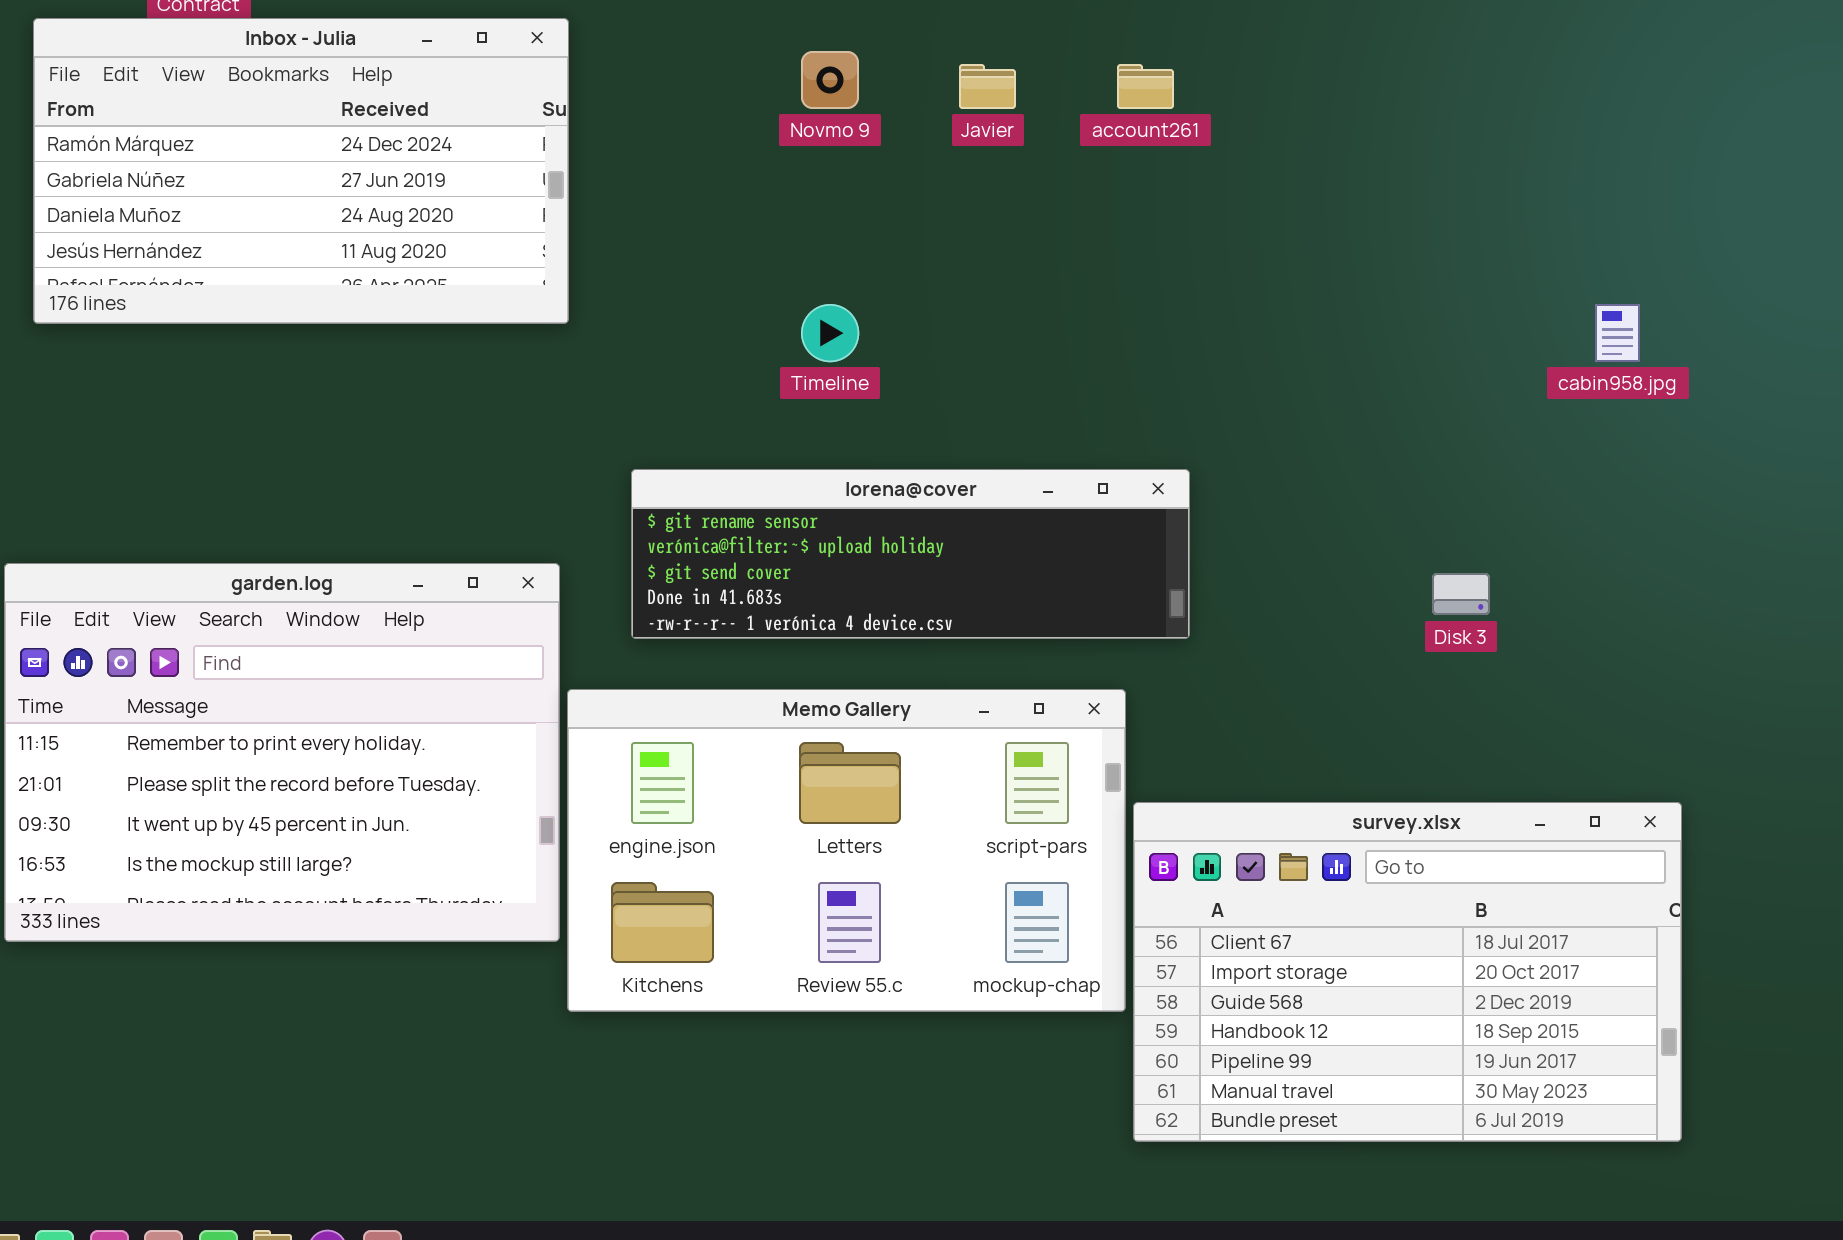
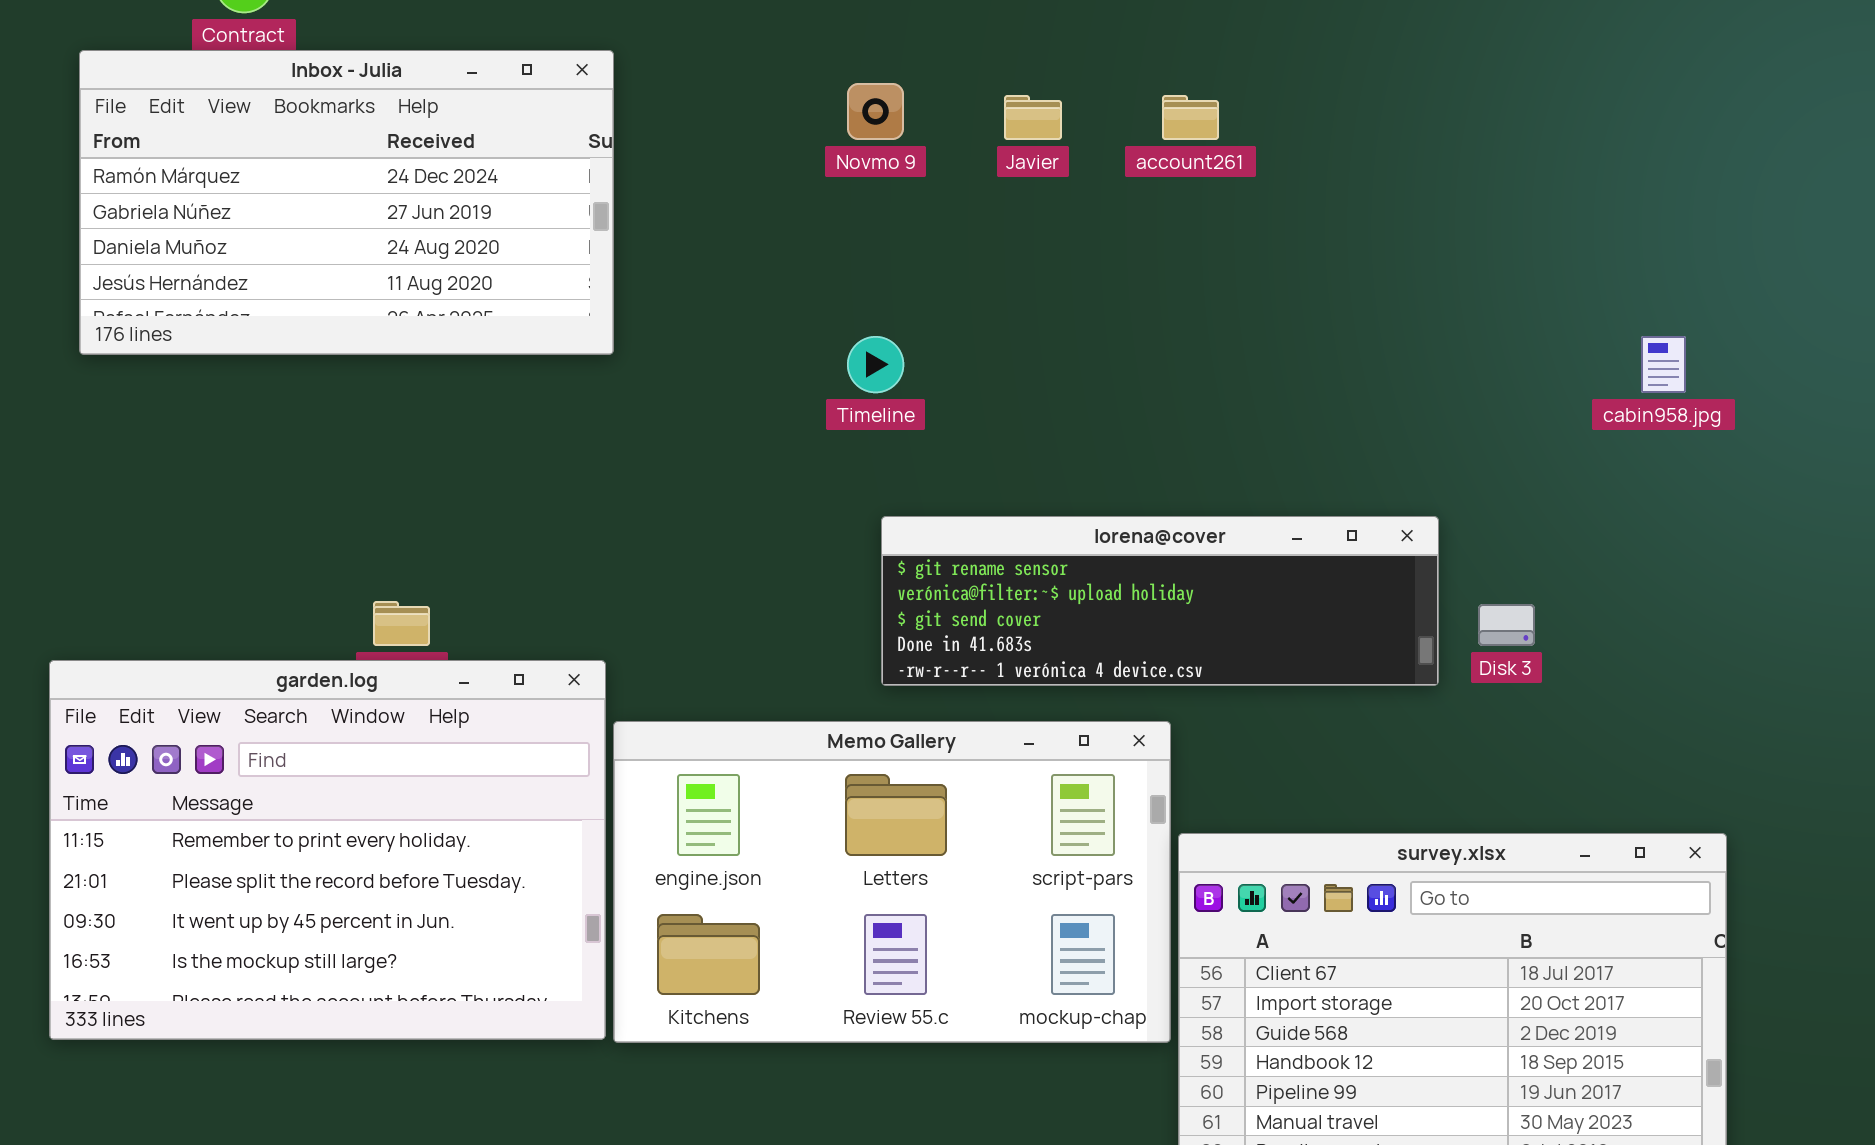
lorena@cover: [631,469,1190,639] -> [881,516,1439,686], moved
garden.log: [4,563,560,942] -> [49,660,606,1040], moved

